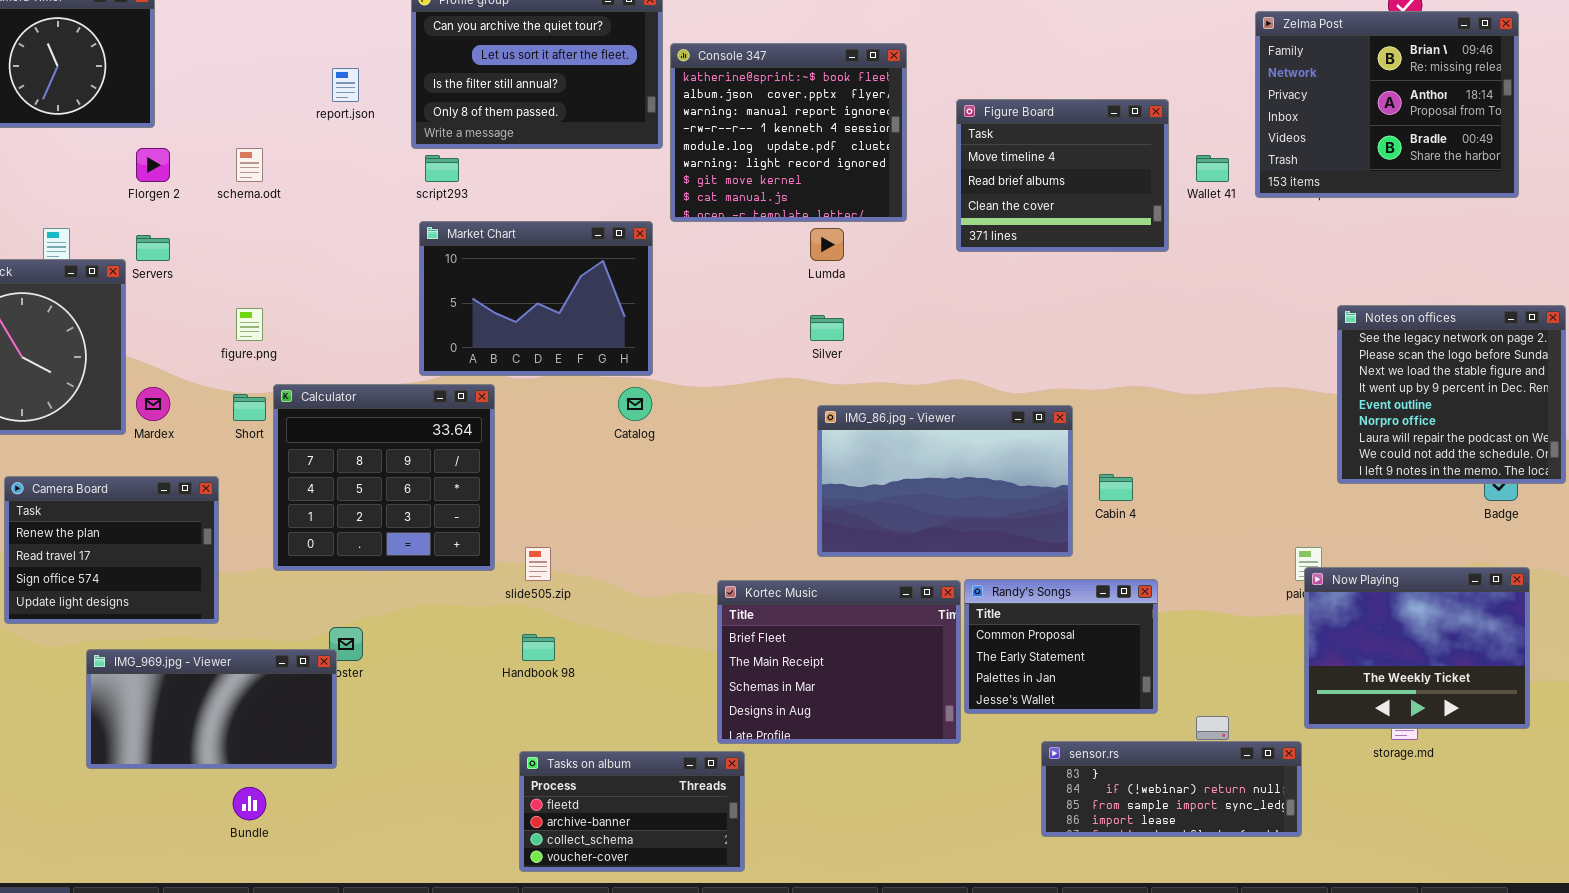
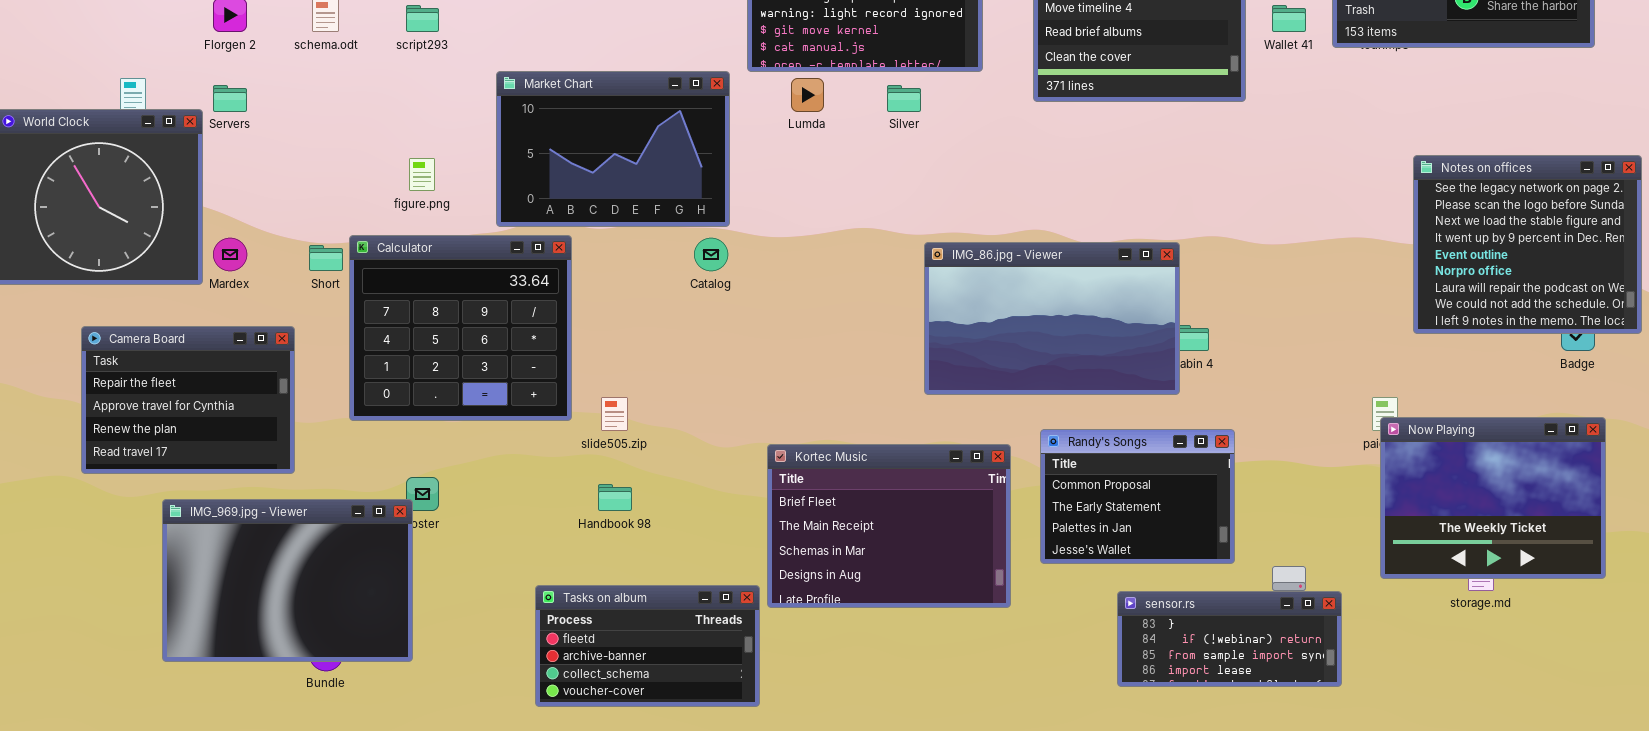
script293: [425,155,459,182] -> [406,5,439,32], moved
Lumda: [810,228,844,261] -> [791,78,824,112], moved
figure.png: [236,308,263,341] -> [409,158,435,191], moved
Silver: [810,315,844,341] -> [887,85,921,112], moved
IMG_86.jpg - Viewer: [817,405,1073,557] -> [924,242,1180,395], moved
Camera Board: [4,476,219,624] -> [81,326,295,474], scrolled up 2 rows
Kortec Music: [717,580,961,744] -> [767,444,1011,608], moved
IMG_969.jpg - Viewer: [86,649,337,769] -> [162,499,413,662], resized
sensor.rs: [1041,741,1302,837] -> [1117,591,1342,687], resized
Tasks on album: [519,751,745,872] -> [535,585,760,707], moved

